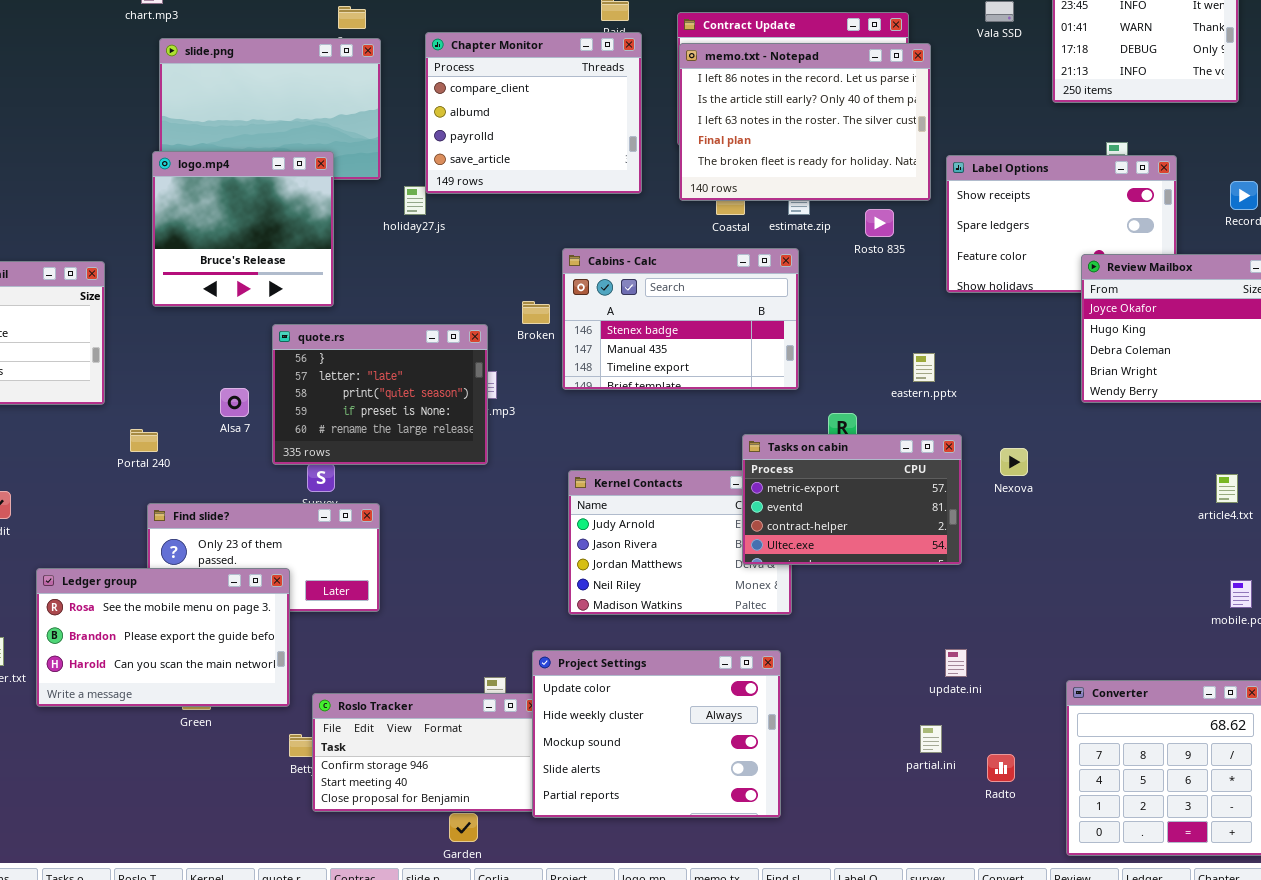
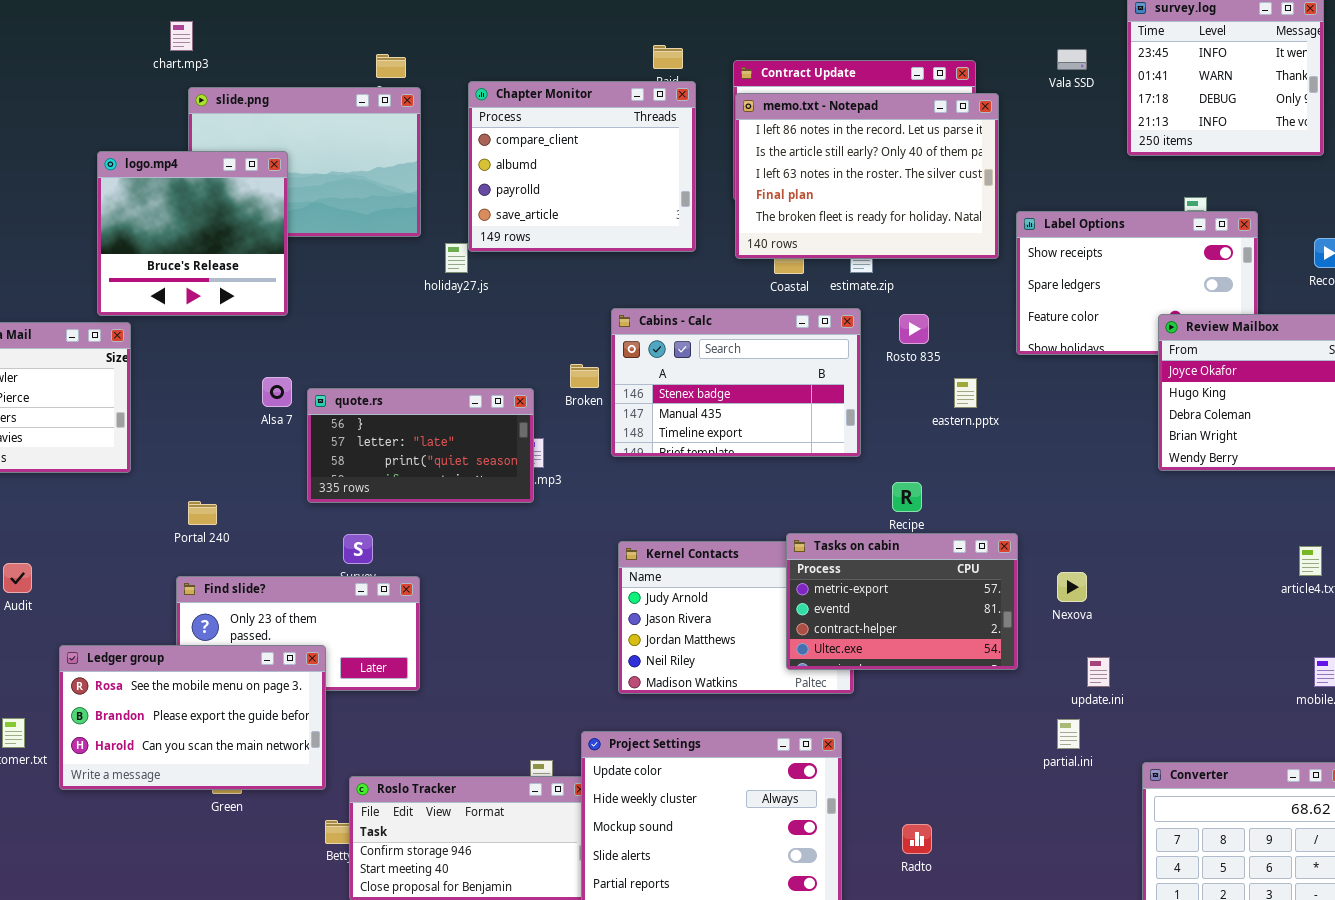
logo.mp4: [152,151,334,307] -> [97,151,288,316], moved
Rosto 835: [865,209,894,237] -> [899,314,929,344], moved
quote.rs: [272,324,488,465] -> [307,388,534,503], resized
eastern.pptx: [913,353,935,382] -> [954,378,977,408], moved
Alsa 7: [220,388,249,417] -> [262,377,292,407], moved
Portal 240: [130,429,158,452] -> [188,501,217,525], moved
Tasks on cabin: [742,434,962,565] -> [786,533,1018,670], moved
Nexova: [1000,448,1028,476] -> [1057,572,1087,602], moved
update.ini: [945,649,967,677] -> [1087,657,1110,687], moved
partial.ini: [920,725,942,753] -> [1057,719,1080,749], moved
Radto: [987,754,1015,782] -> [902,824,932,854], moved

